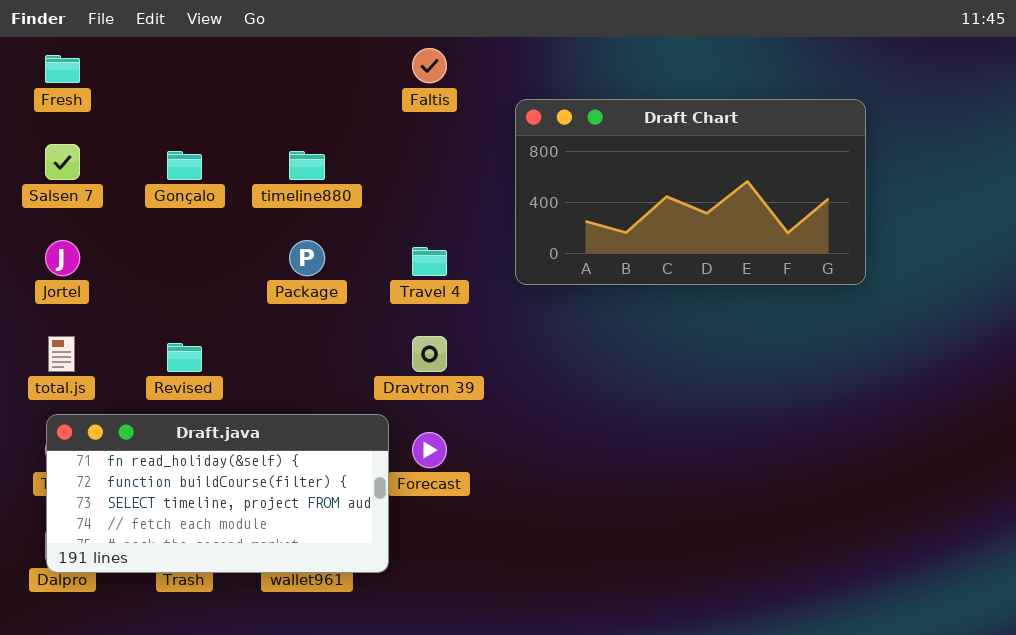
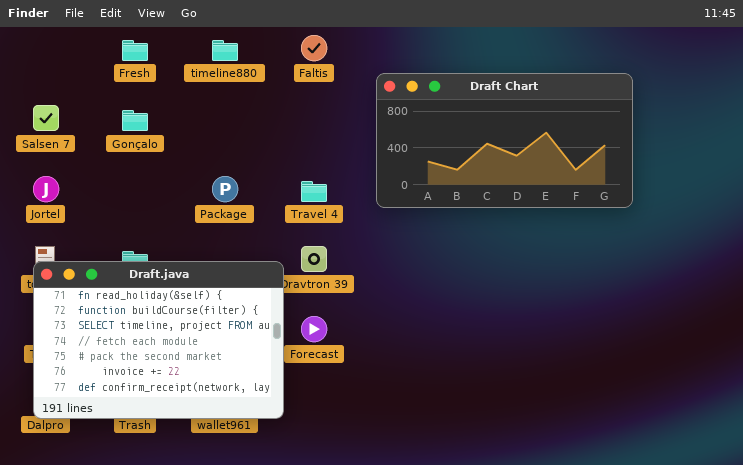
Fresh: [45,55,80,83] -> [122,40,148,61], moved
timeline880: [289,151,325,180] -> [212,40,238,61], moved
Draft.java: [46,414,389,573] -> [33,261,284,419], resized

